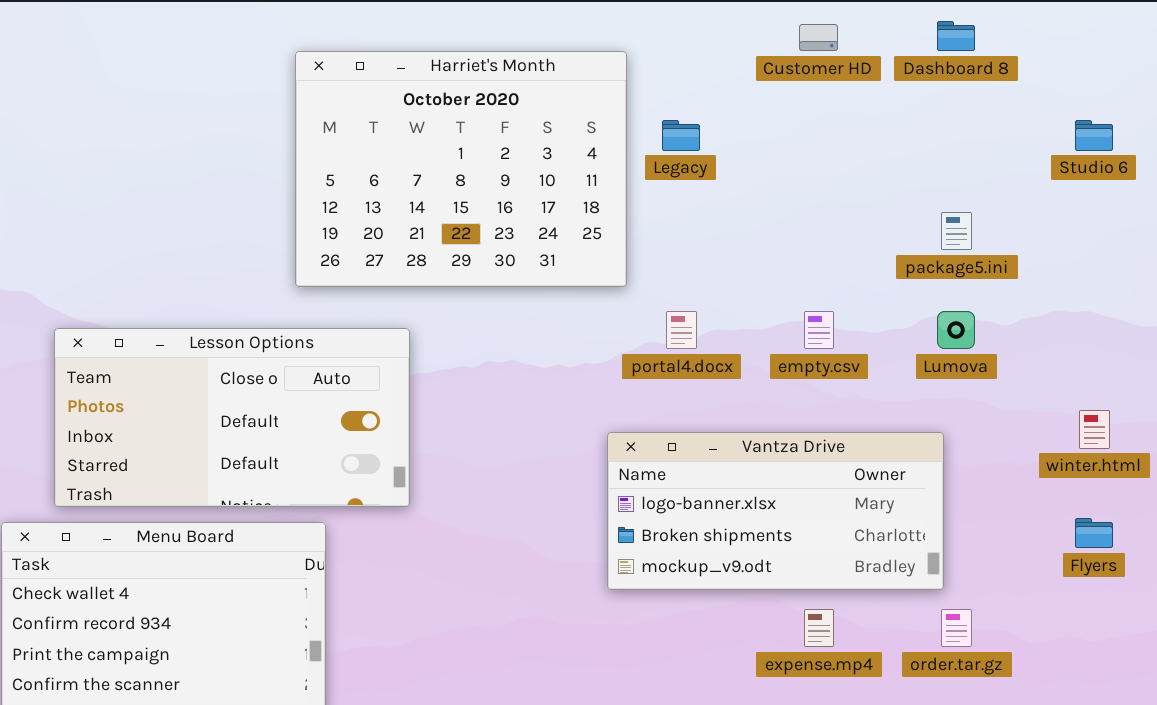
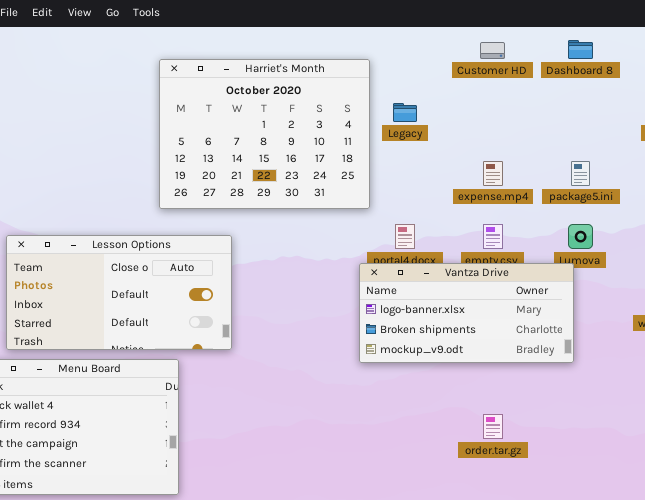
Vantza Drive: [607,432,944,590] -> [359,263,574,363], moved
expense.mp4: [804,609,834,647] -> [483,161,503,186], moved
order.tar.gz: [941,609,972,647] -> [483,414,503,439], moved

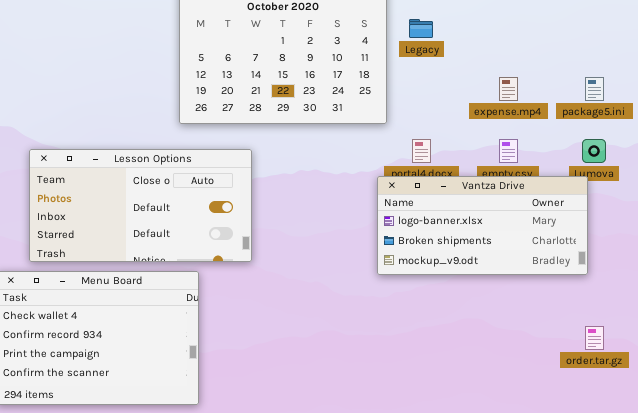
order.tar.gz: [483,414,503,439] -> [585,326,604,350], moved

